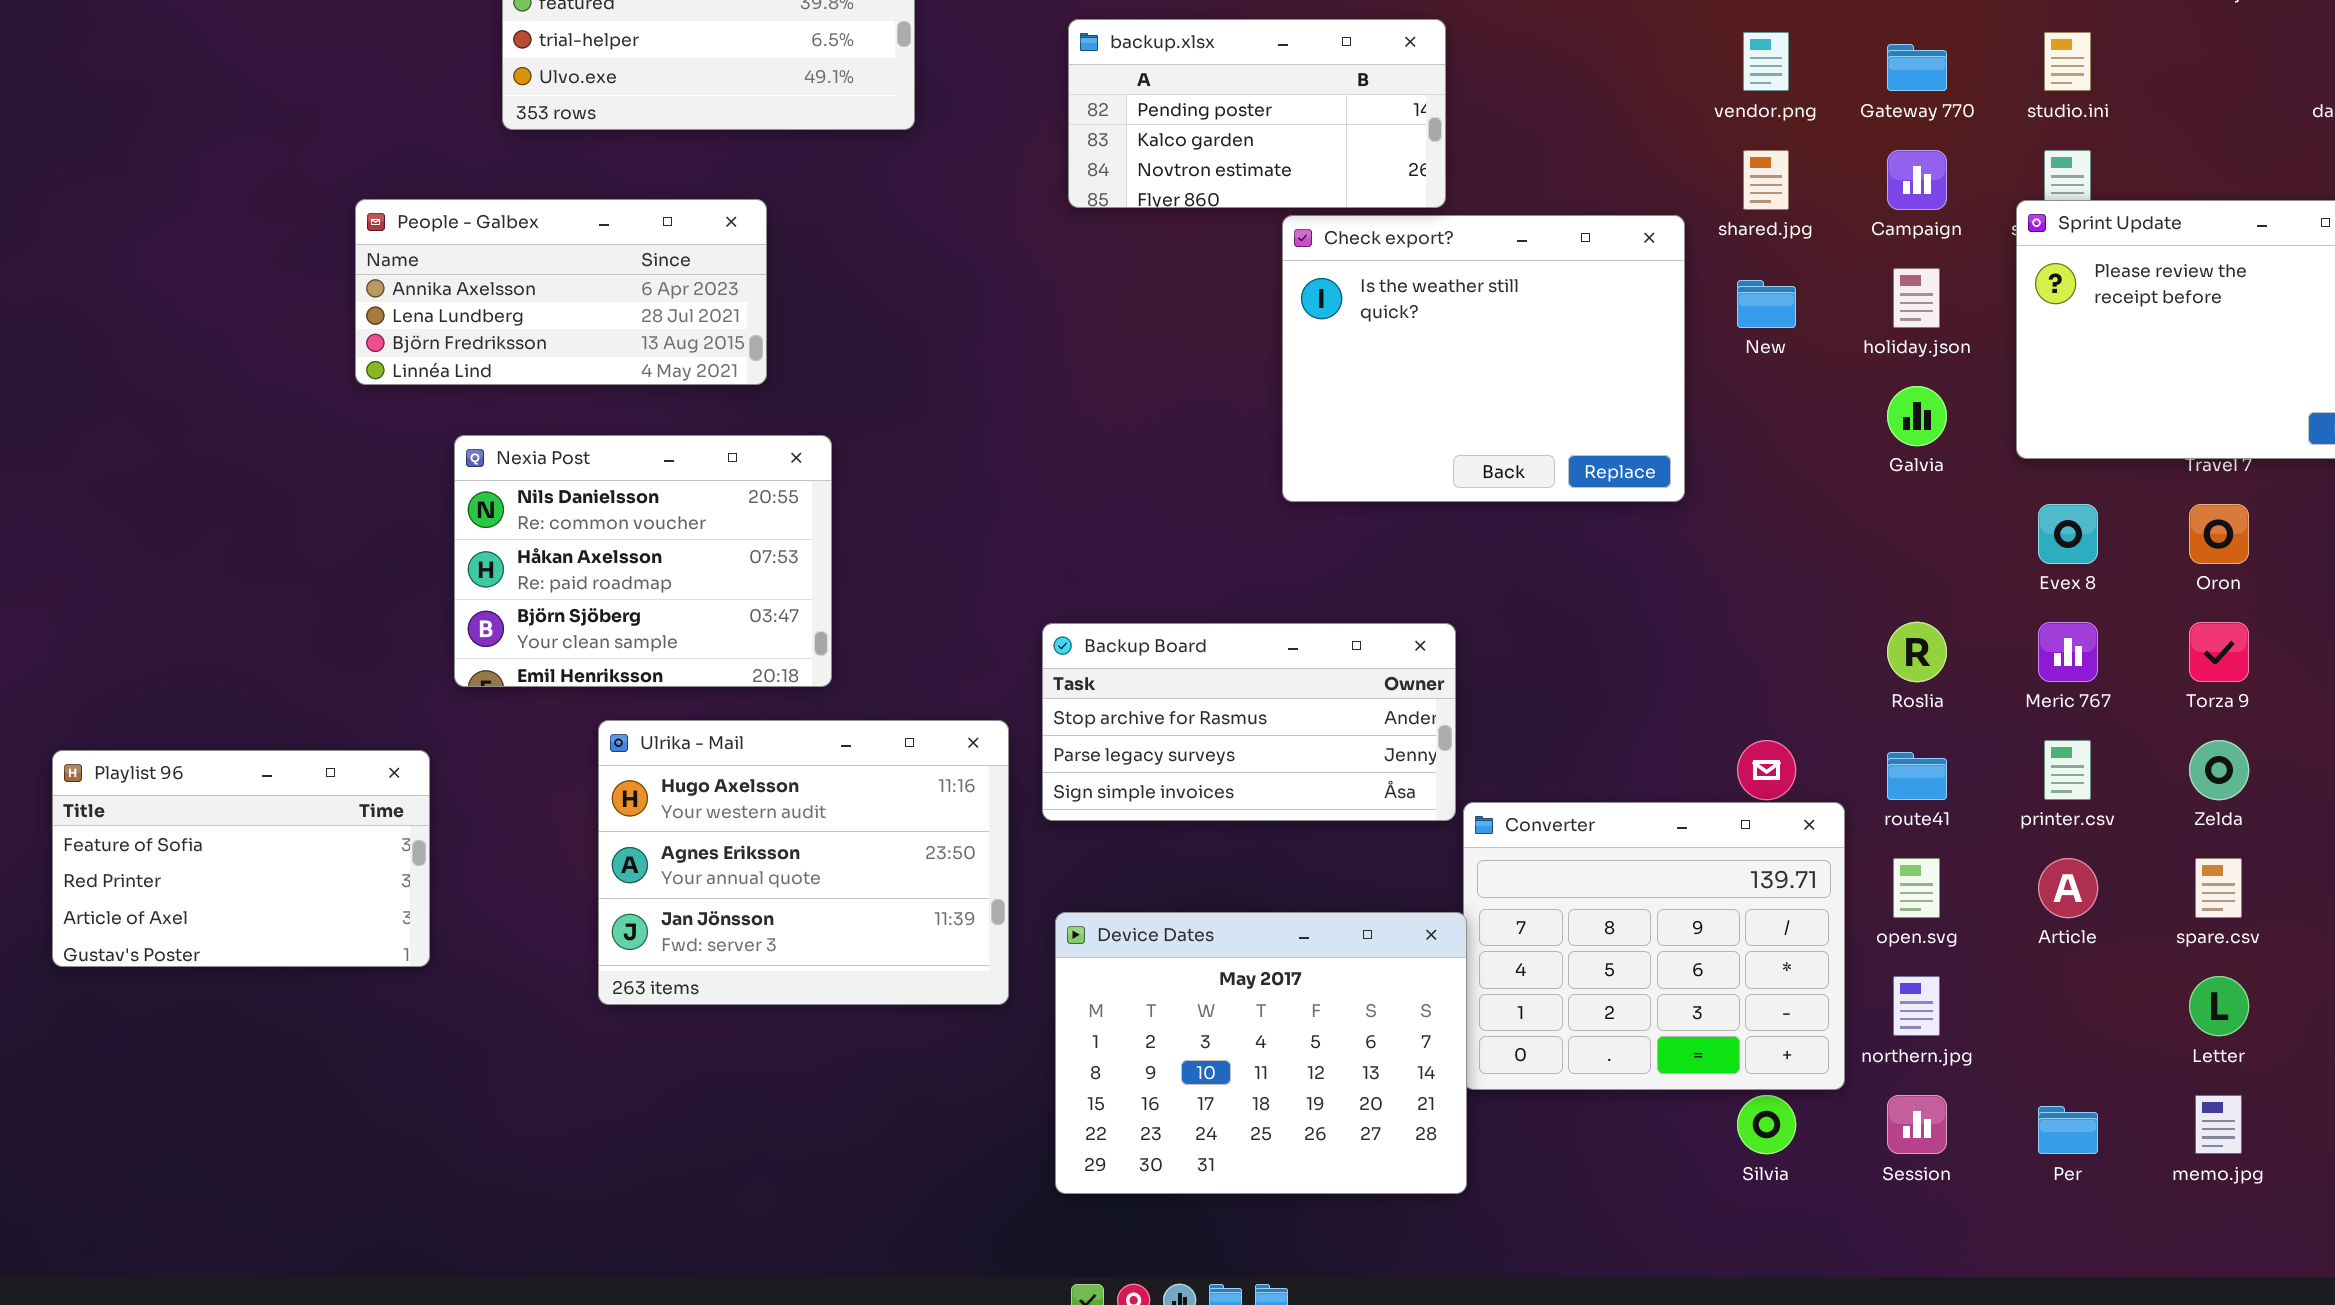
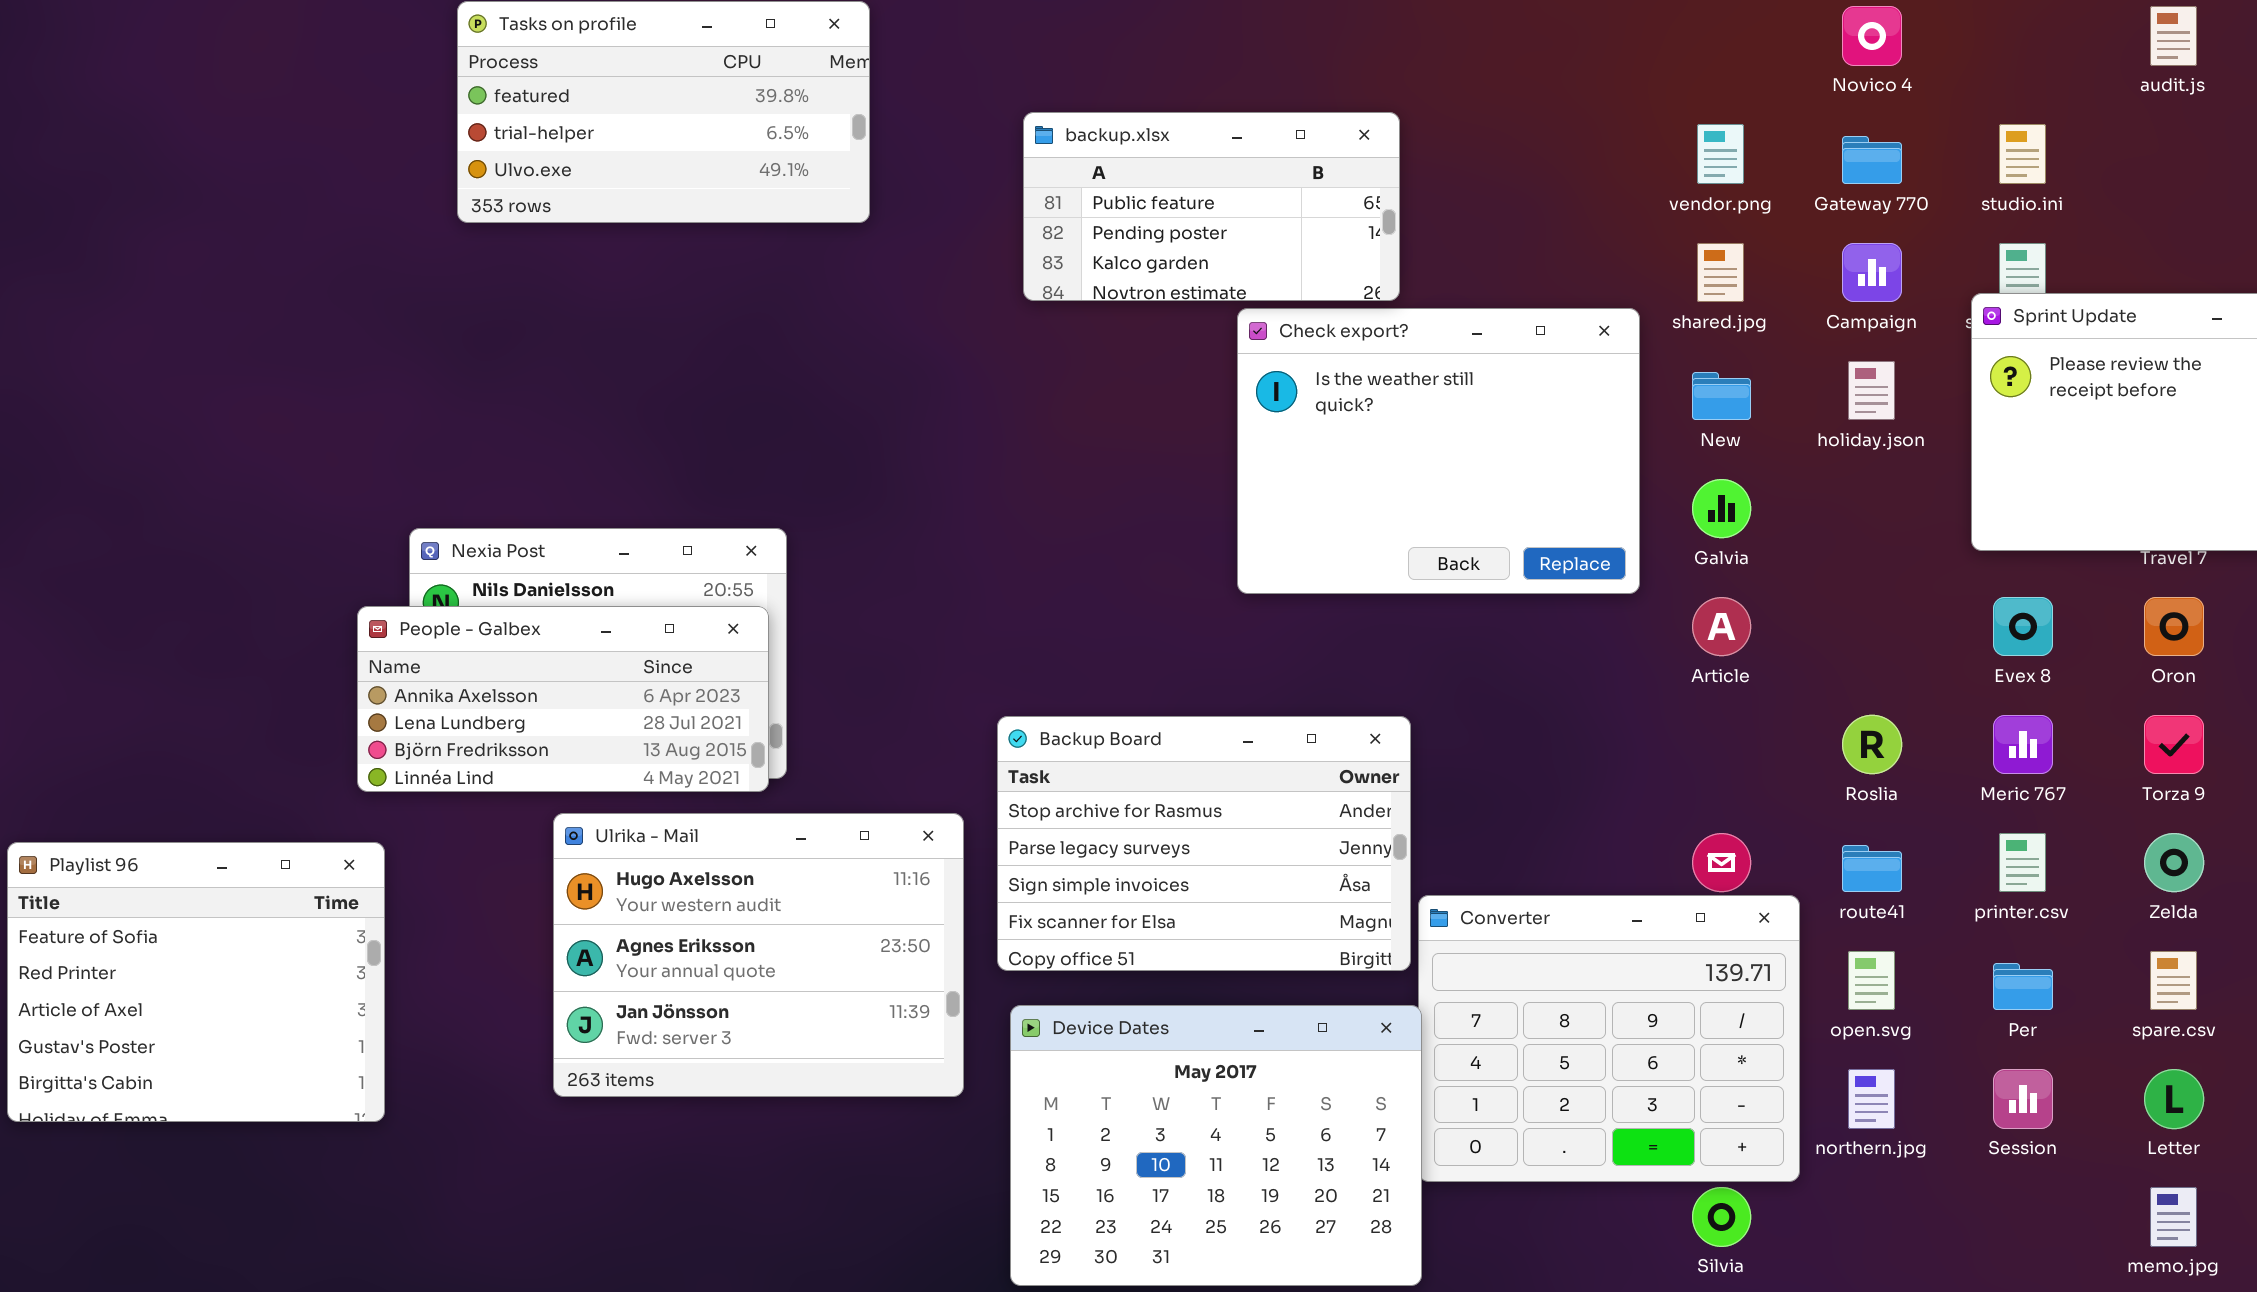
backup.xlsx: [1068,19,1446,208] -> [1023,112,1400,301], scrolled up 1 row
People - Galbex: [355,199,767,385] -> [357,606,769,792], moved
Galvia: [1887,386,1947,446] -> [1692,479,1751,538], moved
Backup Board: [1042,623,1456,821] -> [997,716,1411,971], resized
Playlist 96: [52,750,430,967] -> [7,842,385,1122], resized
Article: [2038,858,2098,918] -> [1692,597,1751,656], moved
Session: [1887,1095,1947,1154] -> [1993,1069,2053,1129], moved
Per: [2038,1106,2098,1154] -> [1993,963,2053,1010], moved

